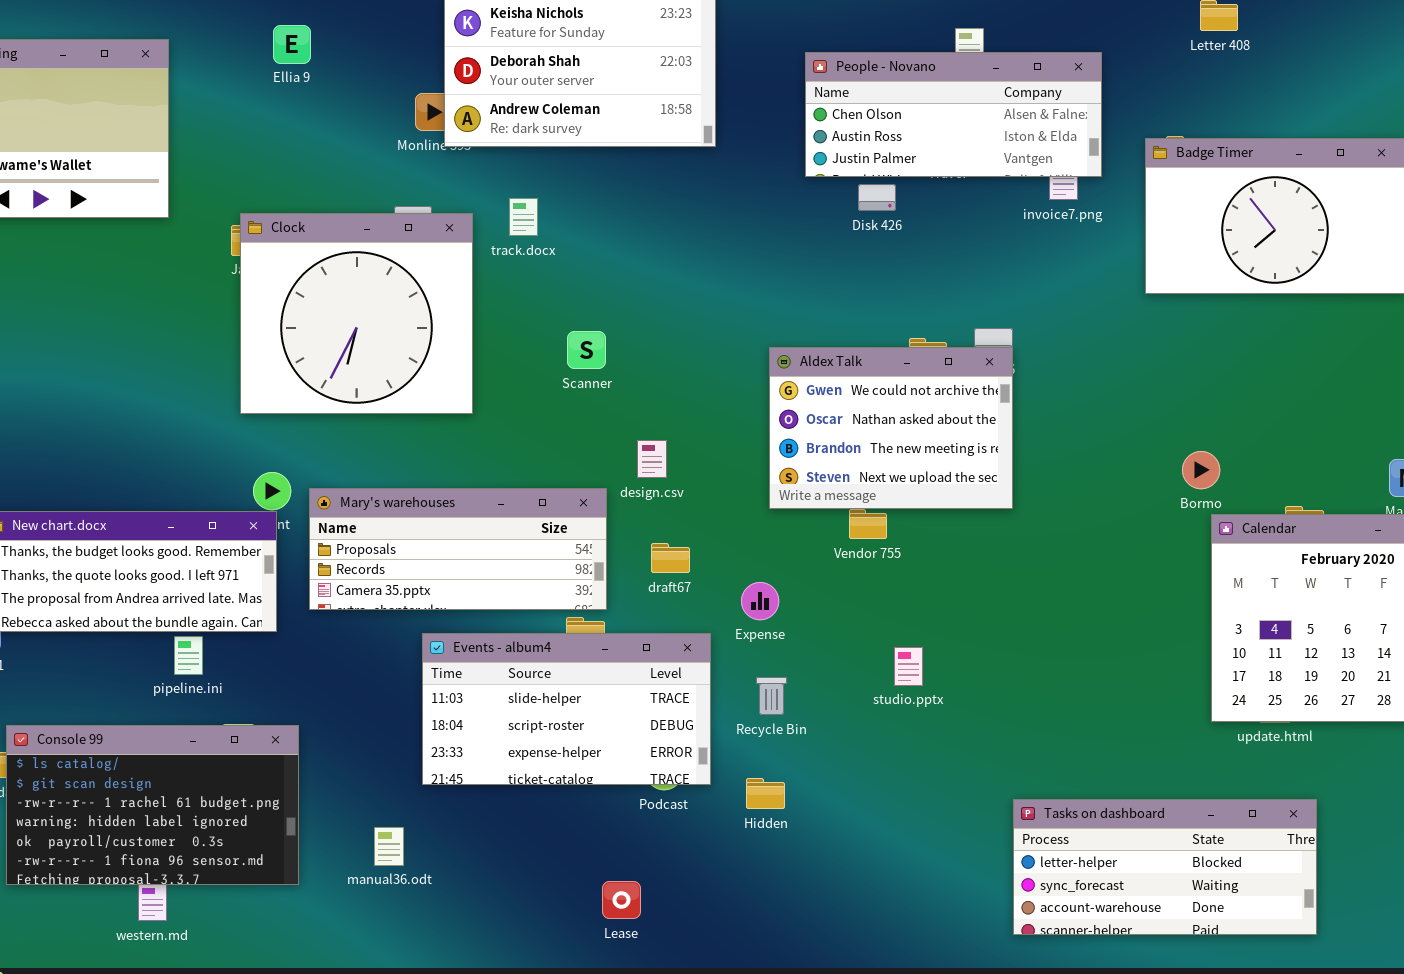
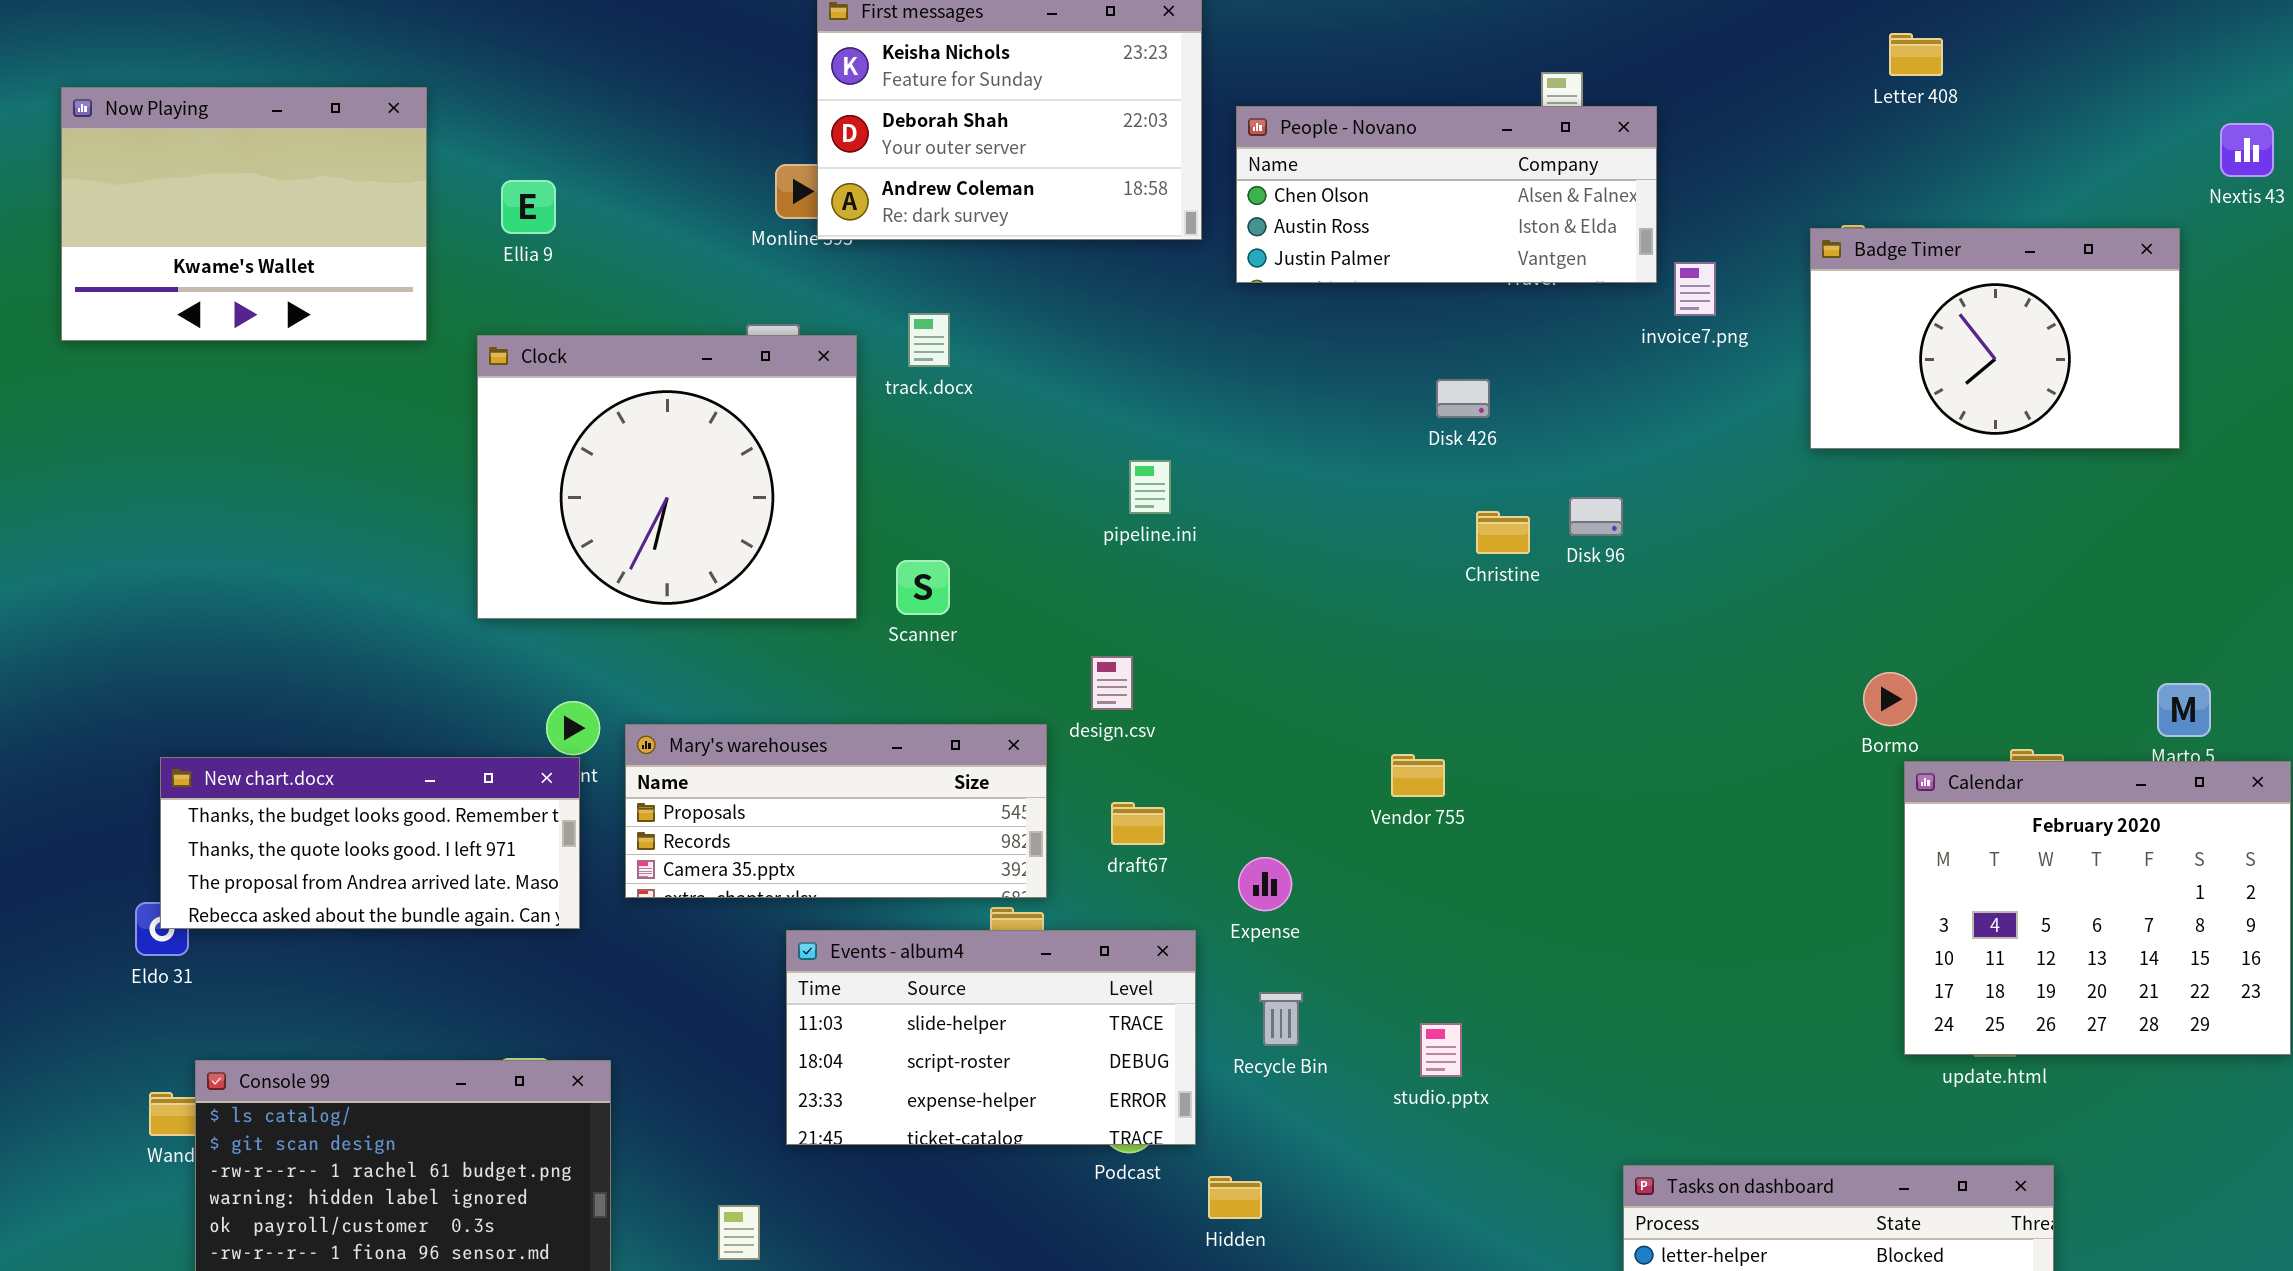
Ellia 9: [273,25,311,64] -> [501,180,556,234], moved
People - Novano: [805,52,1102,177] -> [1236,106,1657,283], moved
Disk 426: [858,184,896,211] -> [1436,379,1490,418], moved
Clock: [240,213,473,414] -> [477,335,857,619], resized
Scanner: [567,331,606,369] -> [896,560,950,615], moved
Aldex Talk: [769,347,1013,509] -> none, closed
pipeline.ini: [174,636,203,675] -> [1129,460,1171,514], moved
studio.pptx: [894,647,923,686] -> [1420,1023,1462,1077], moved
Hidden: [746,778,785,809] -> [1208,1176,1262,1219], moved

